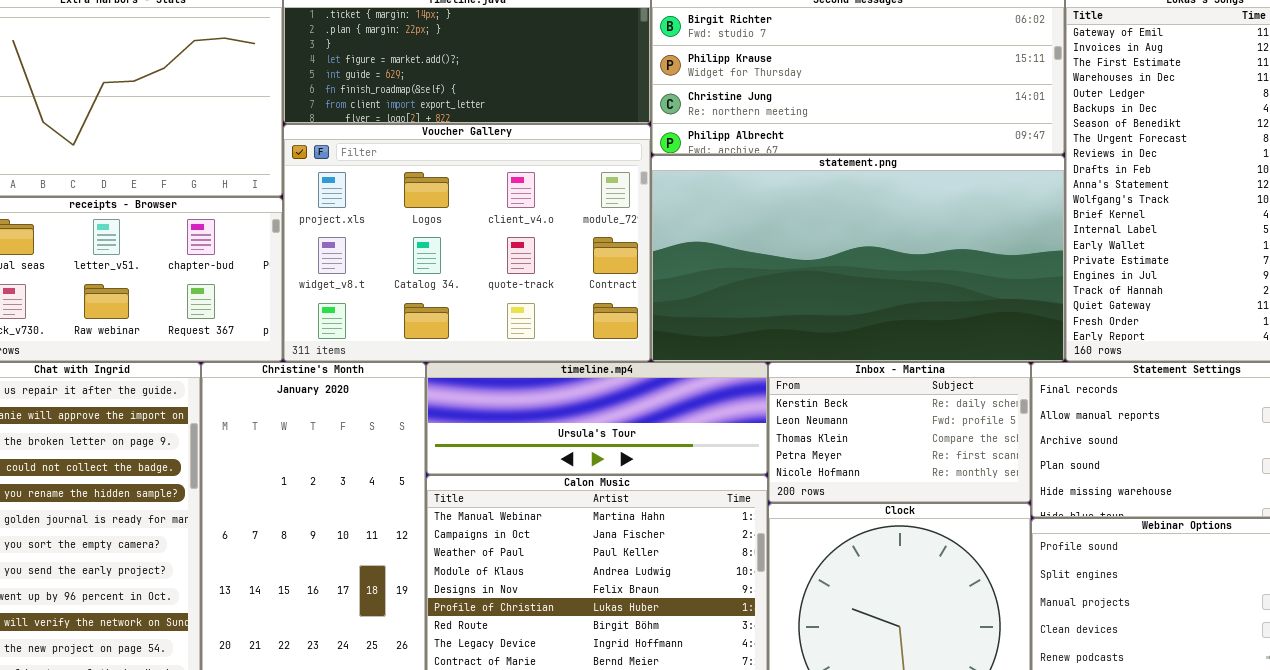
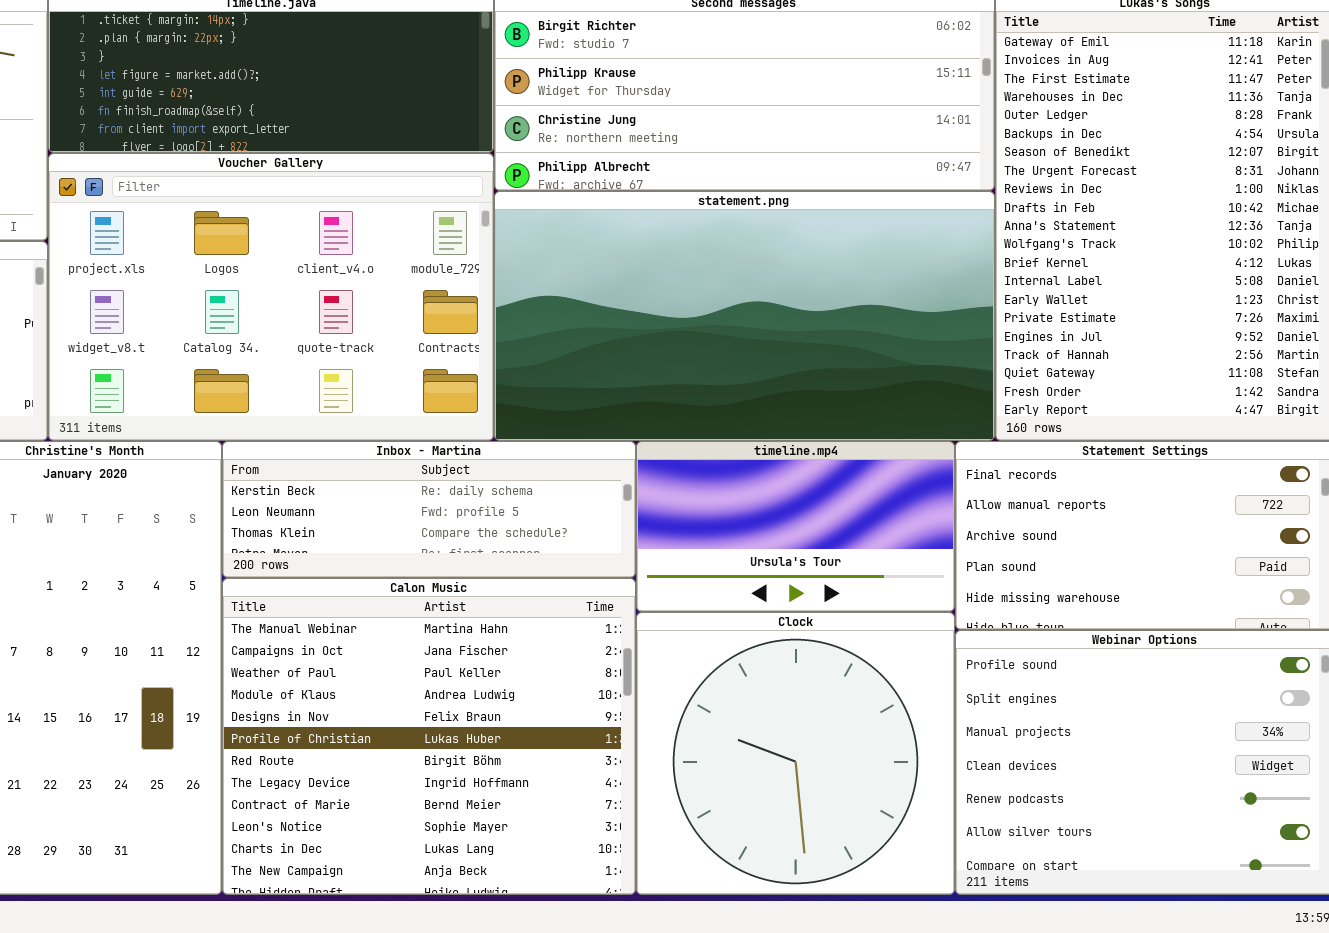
timeline.mp4: [426,362,768,475] -> [636,441,955,612], moved, resized
Inbox - Martina: [768,362,1031,503] -> [222,441,636,578], moved, resized

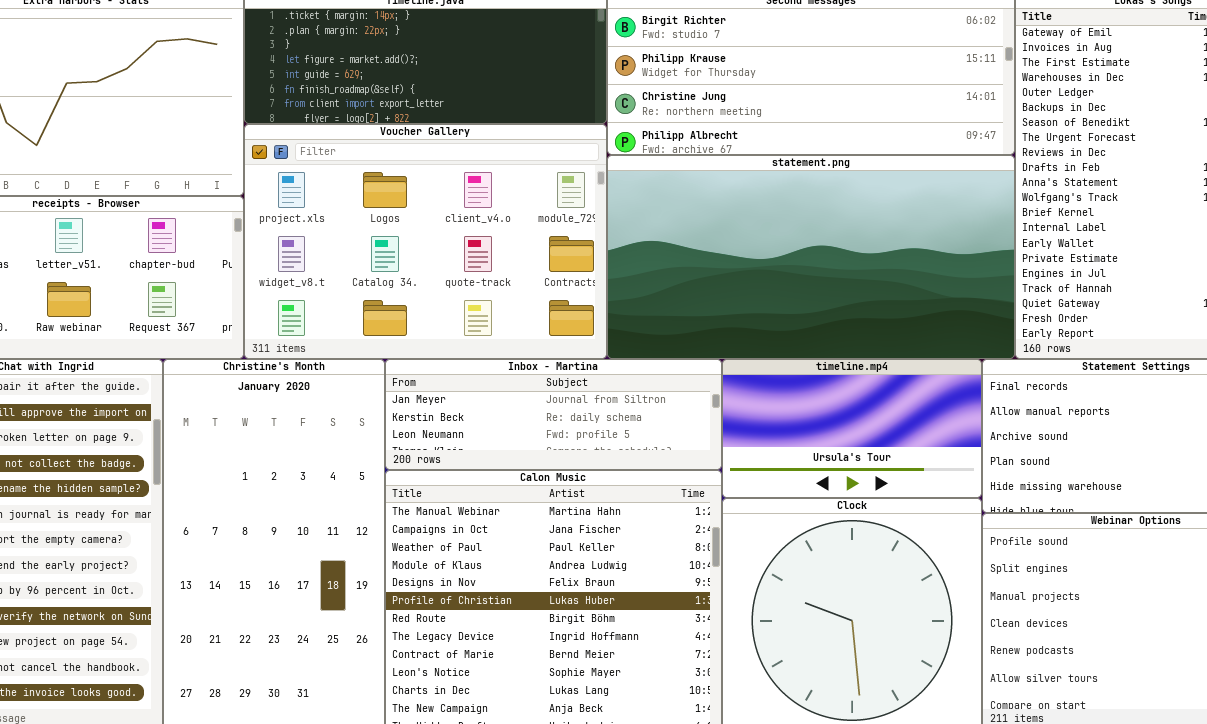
Inbox - Martina: [222,441,636,578] -> [385,359,722,470], scrolled up 1 row

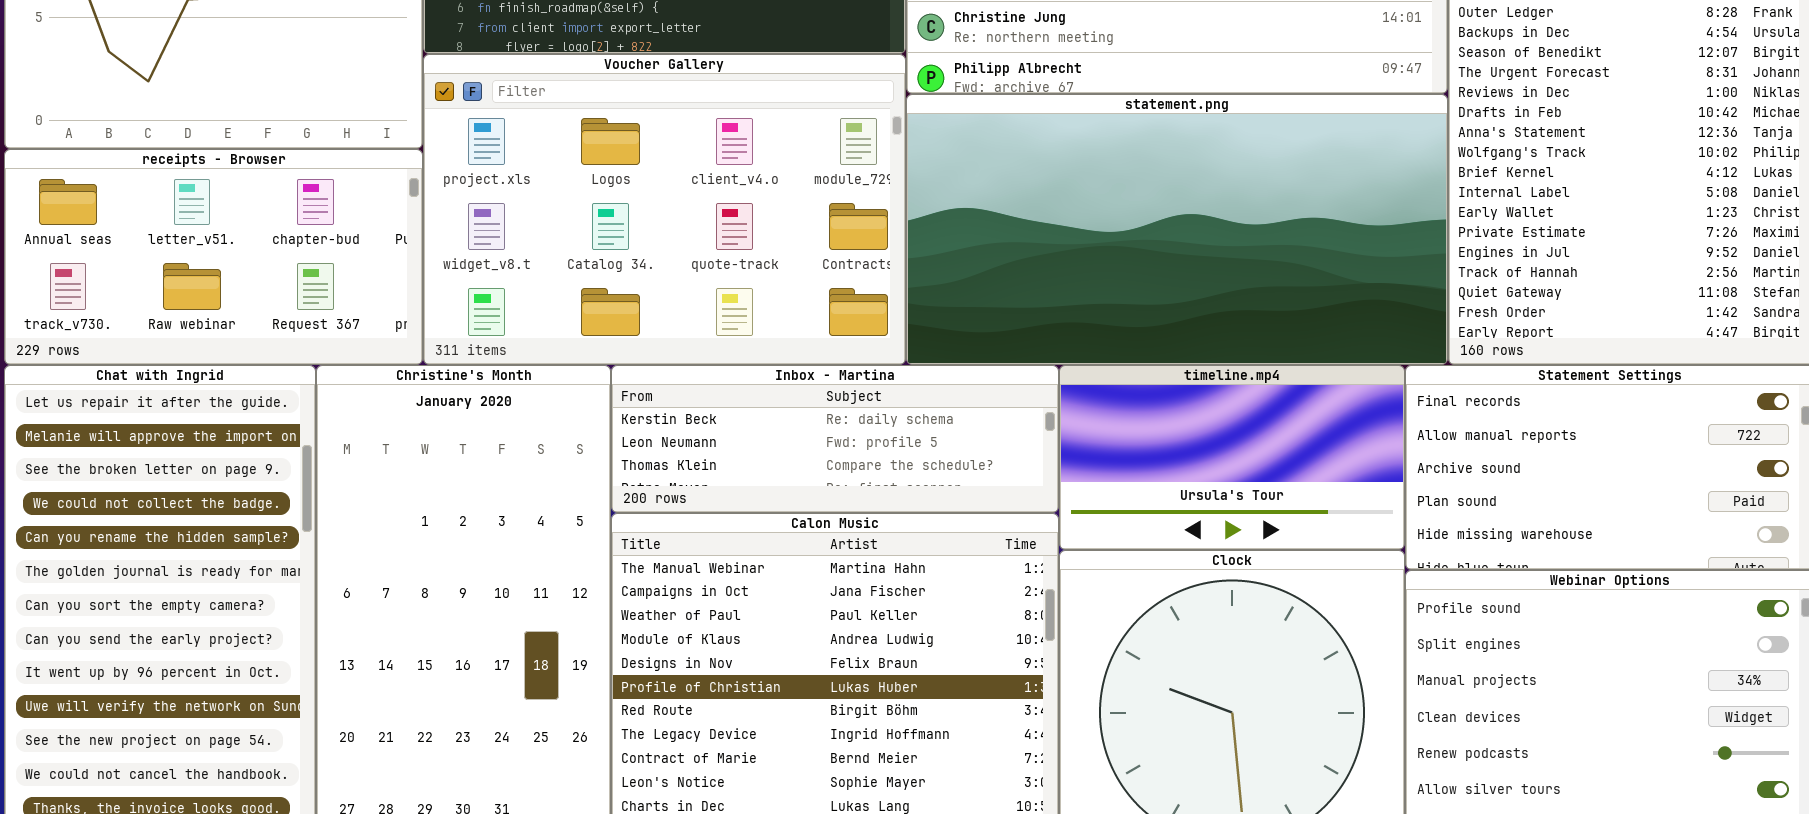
Inbox - Martina: [385,359,722,470] -> [611,365,1059,513], scrolled down 1 row

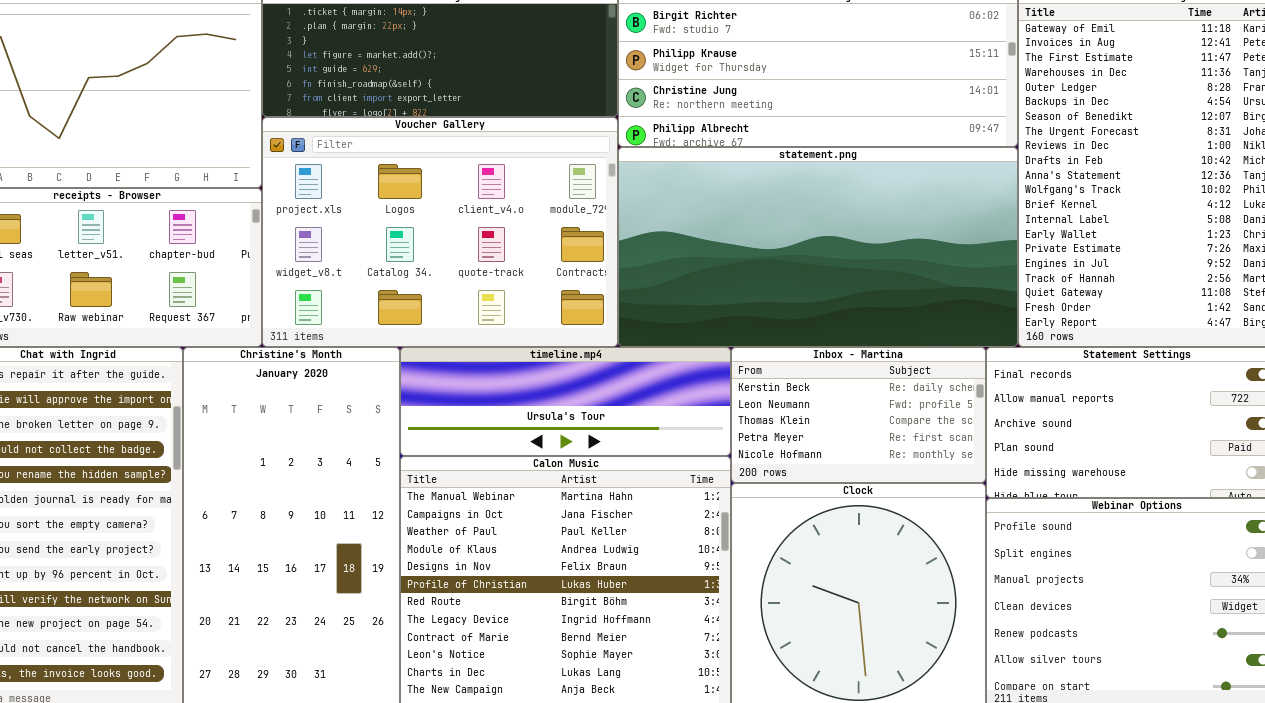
Inbox - Martina: [611,365,1059,513] -> [731,347,986,483], moved, resized
timeline.mp4: [1059,365,1405,550] -> [400,347,731,456], moved, resized

